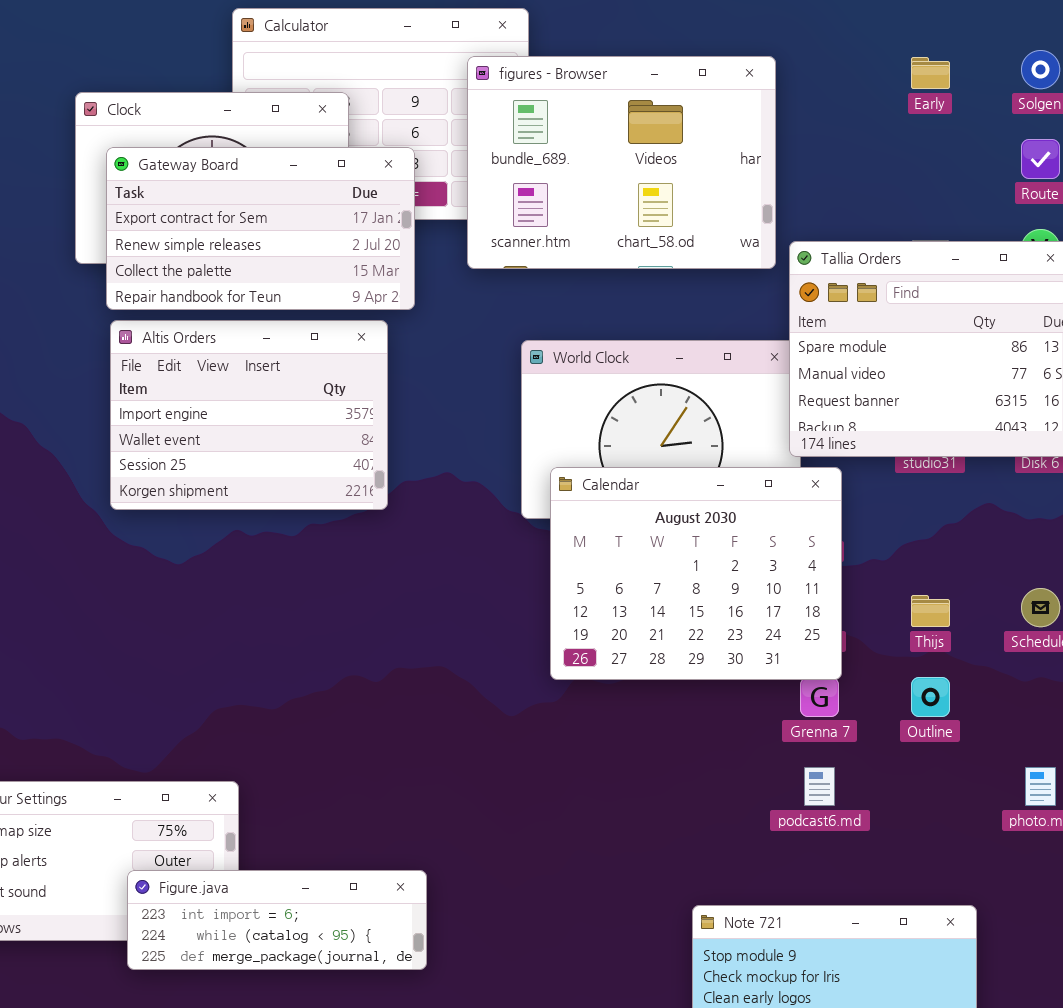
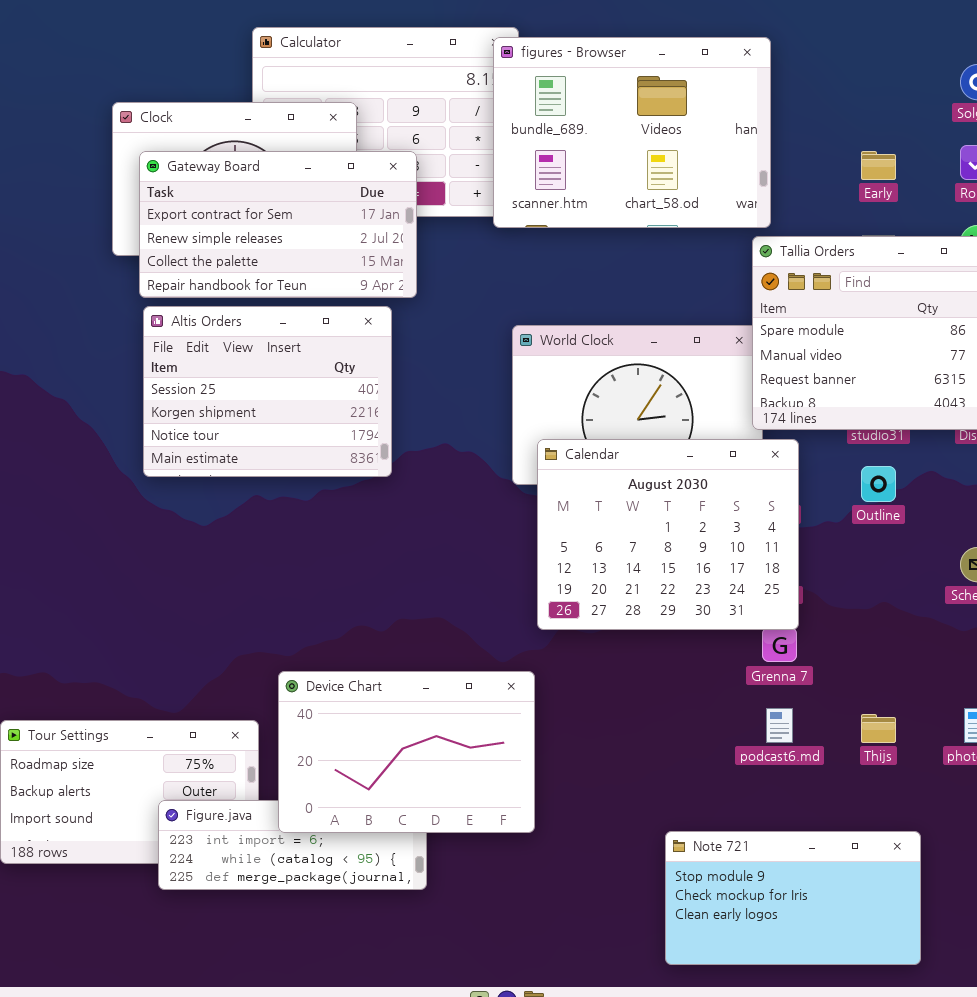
figures - Browser: [467,56,776,269] -> [493,37,771,228], moved
Early: [911,57,950,89] -> [861,151,896,180], moved
Altis Orders: [110,320,388,510] -> [143,306,392,477], scrolled down 2 rows
Thijs: [911,595,950,627] -> [861,714,896,743], moved
Outline: [911,677,950,717] -> [861,466,896,502], moved
Device Chart: none -> [278,671,535,833], opened

